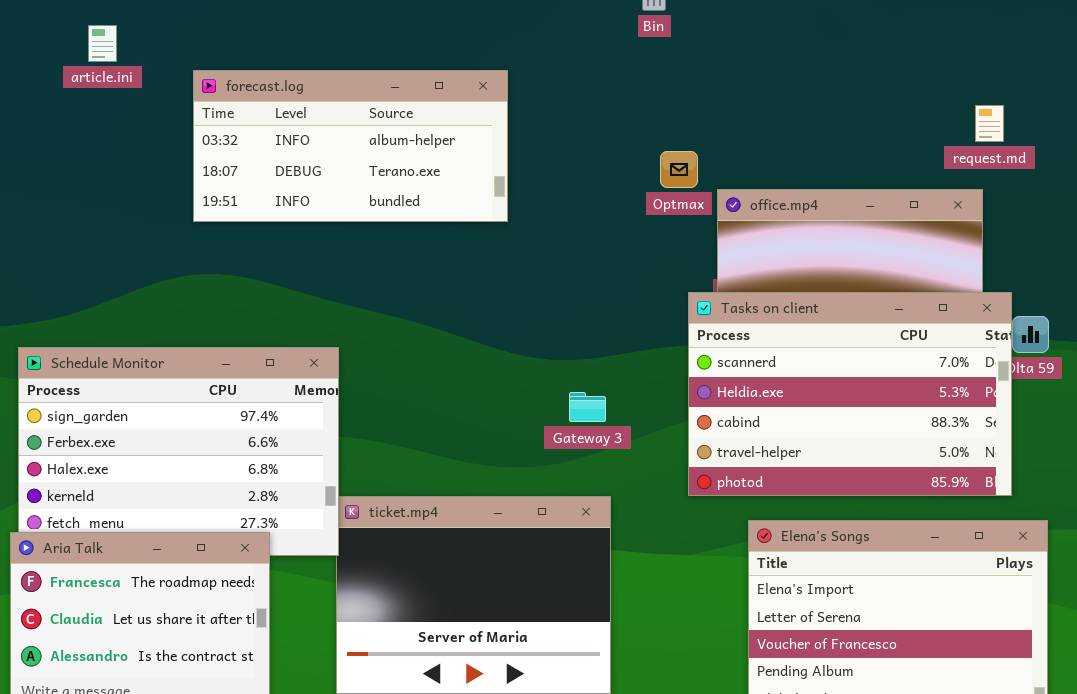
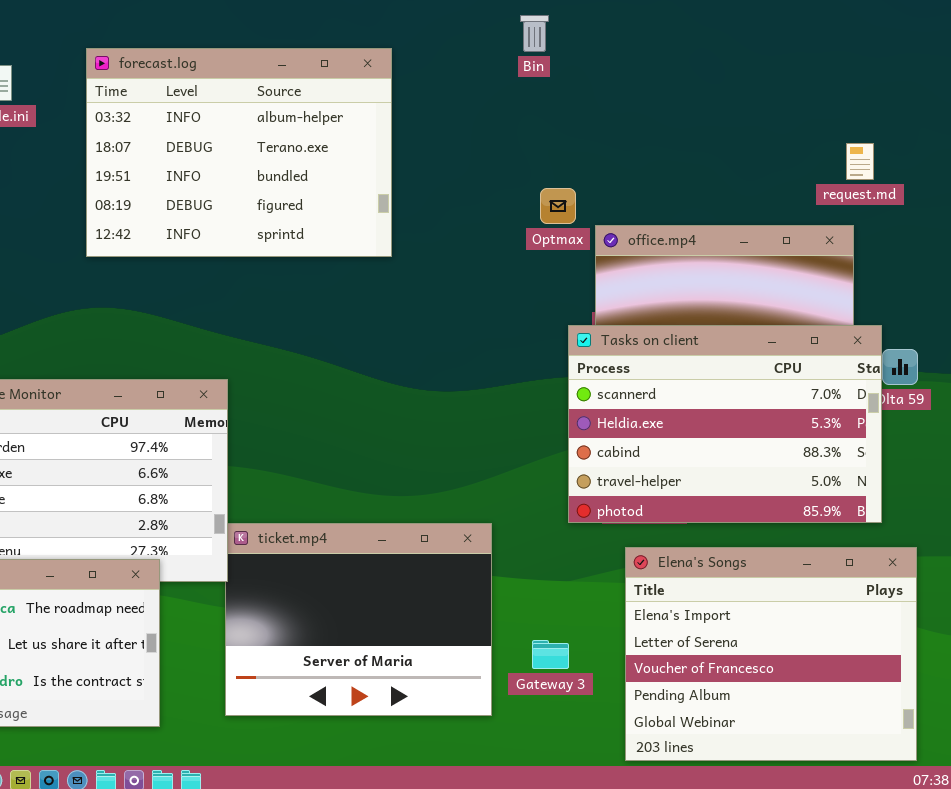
forecast.log: [193,70,508,222] -> [86,48,392,257], resized
Gateway 3: [569,392,606,422] -> [532,640,569,669], moved

